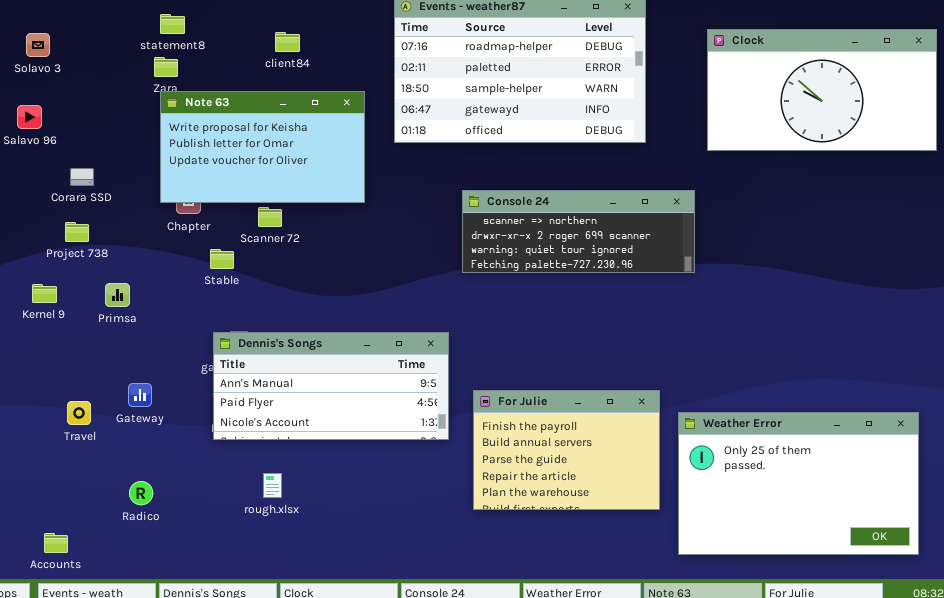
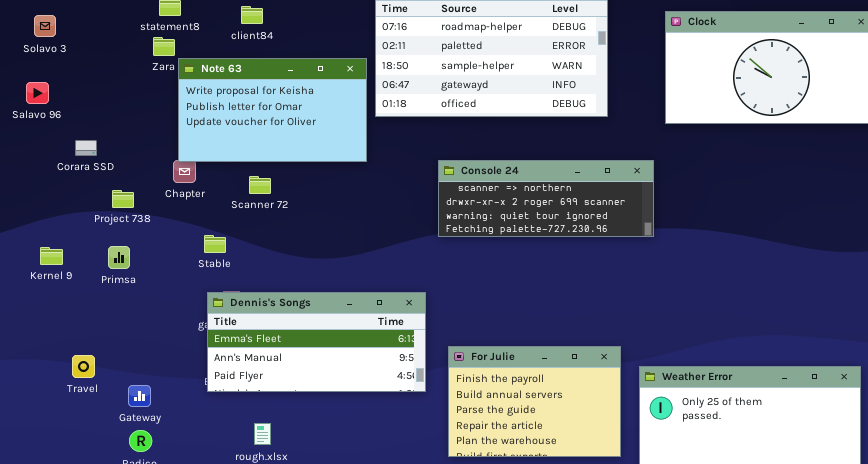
client84: [275,32,300,52] -> [241,6,263,24], moved
Note 63: [160,91,365,203] -> [178,58,367,162], moved
Project 738: [65,222,89,242] -> [112,190,134,208], moved
Stable: [210,249,234,269] -> [204,235,226,253], moved
Dennis's Songs: [213,332,449,440] -> [207,292,426,392], scrolled up 1 row
Gateway: [128,383,152,407] -> [128,385,151,407], moved

